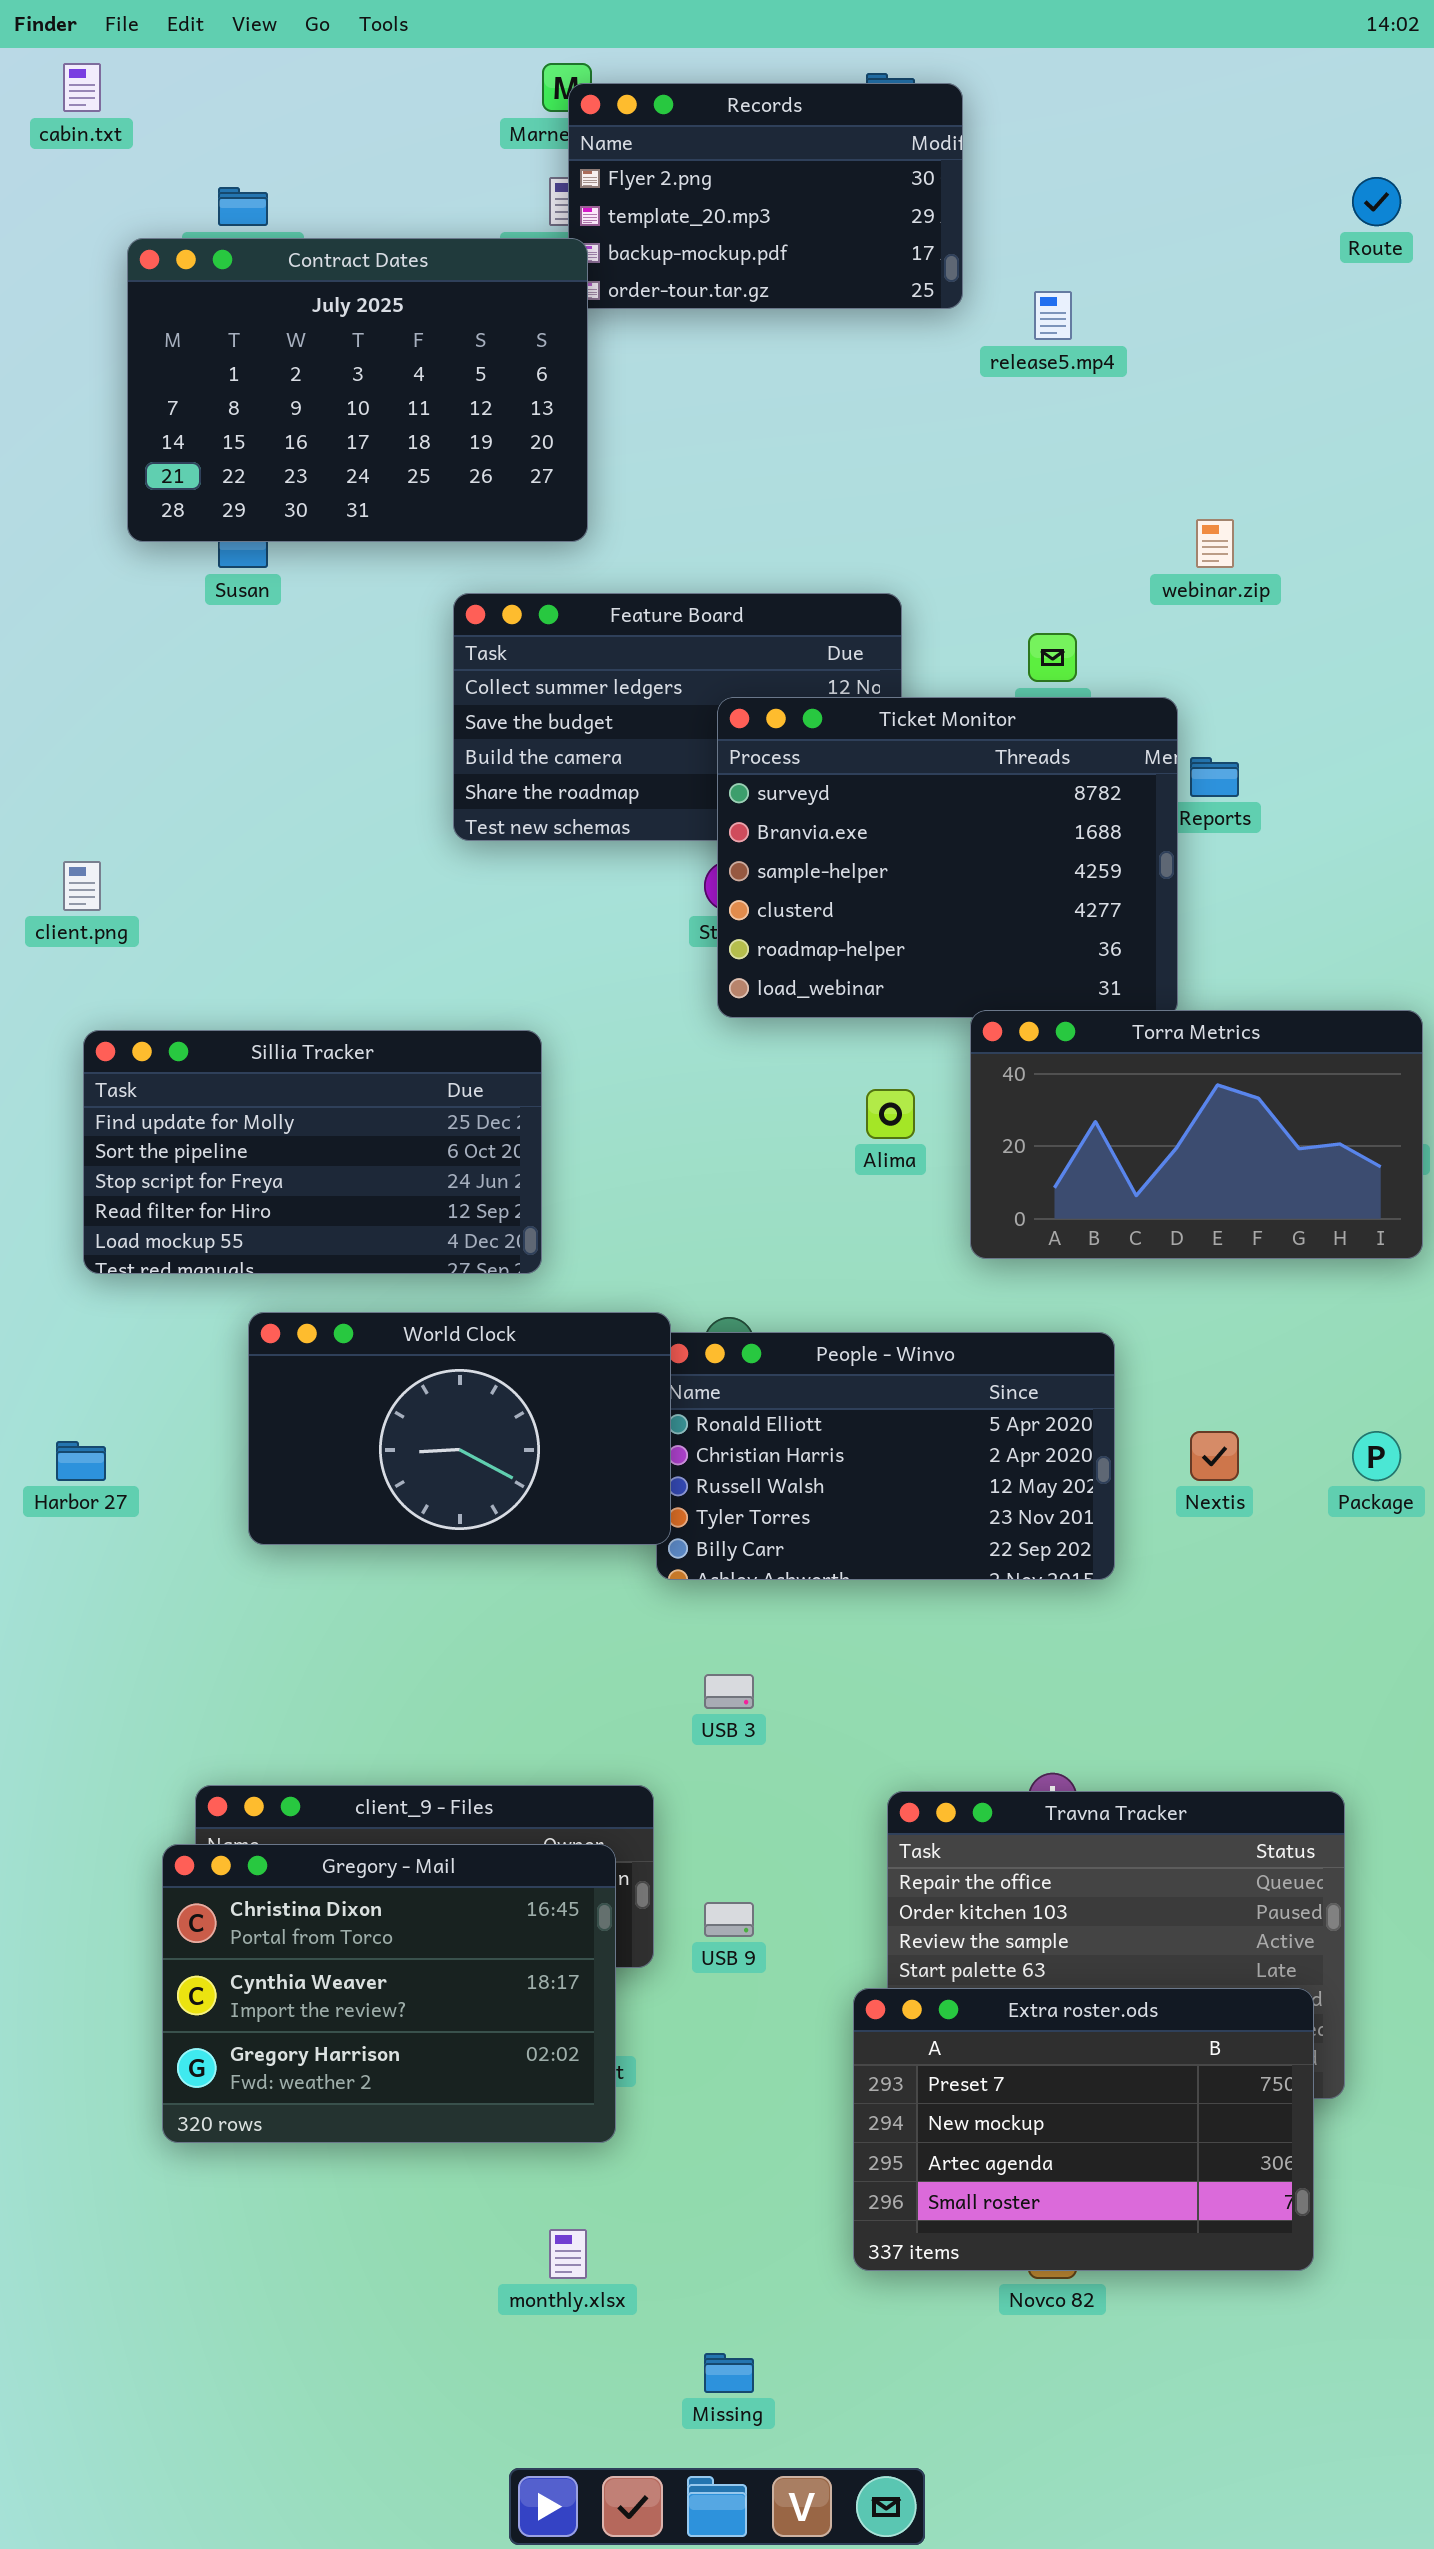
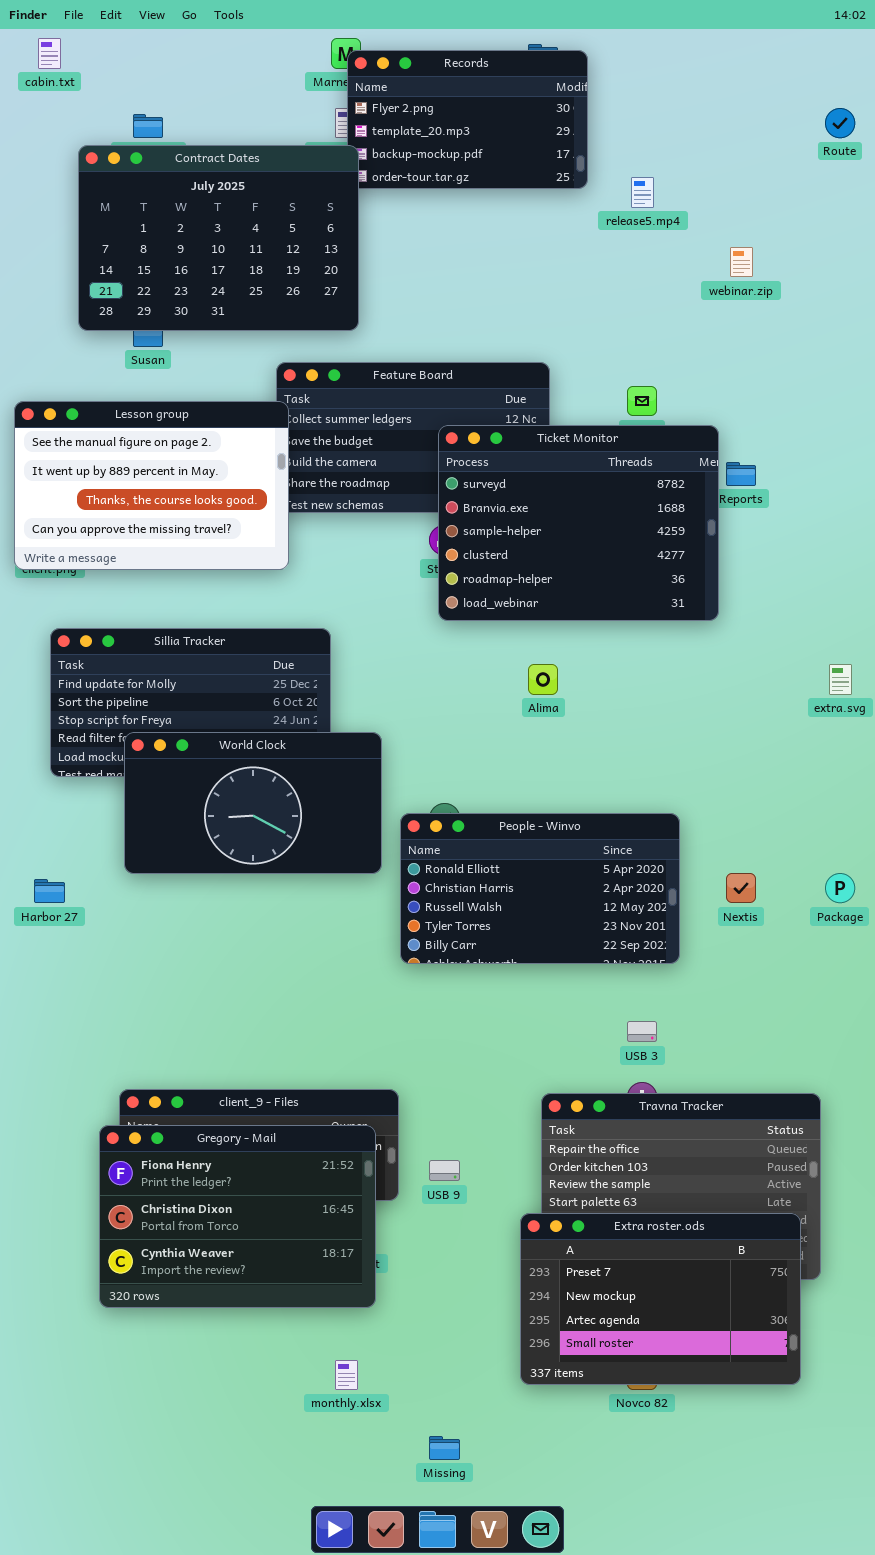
webinar.zip: [1196,519,1234,568] -> [730,247,753,277], moved
Lesson group: none -> [14,401,289,570], opened
Torra Metrics: [970,1010,1423,1259] -> none, closed
World Clock: [248,1312,671,1545] -> [124,732,382,874], moved
USB 3: [704,1674,754,1709] -> [627,1021,657,1042], moved
Gregory - Mail: [162,1844,616,2143] -> [99,1125,376,1308], scrolled up 1 row

